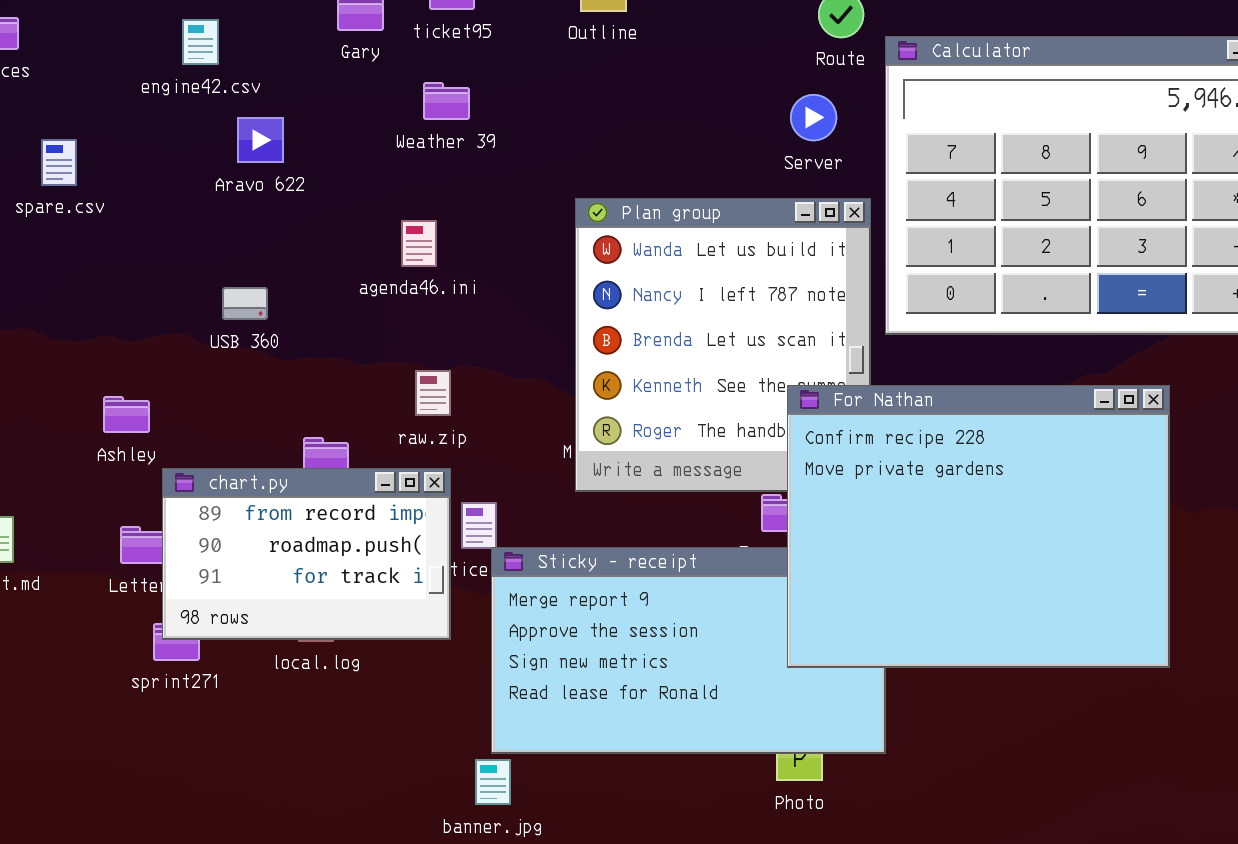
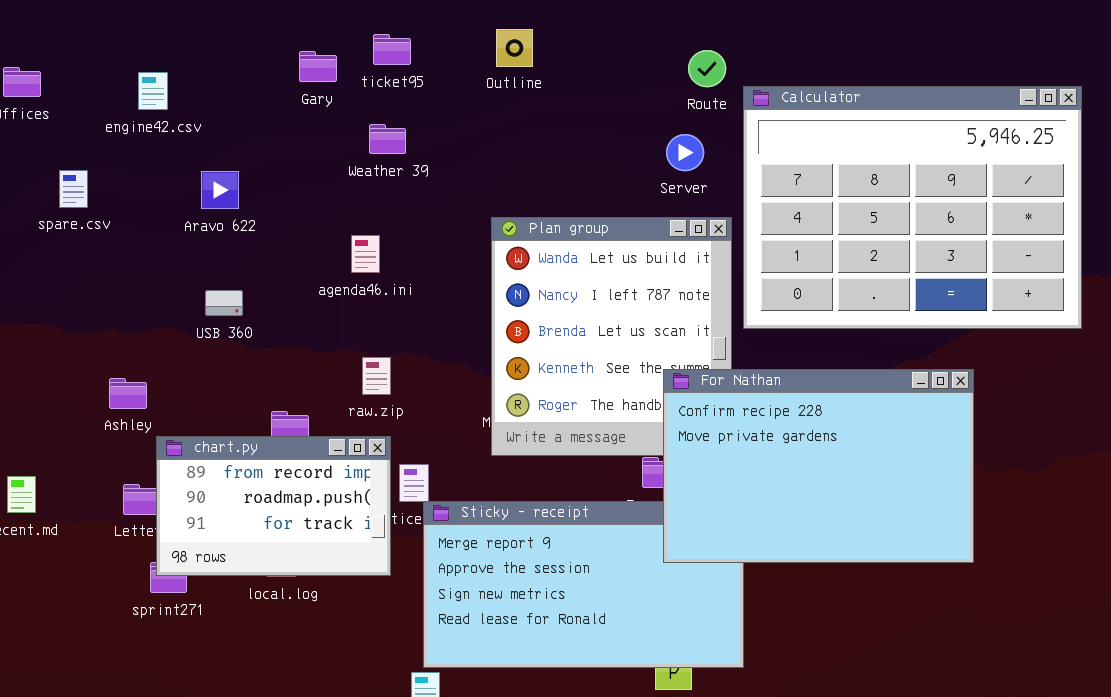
engine42.csv: [182,19,219,65] -> [138,72,168,110], moved
Aravo 622: [237,117,284,163] -> [201,171,239,209], moved
For Nathan: [787,385,1170,668] -> [663,369,974,563], resized

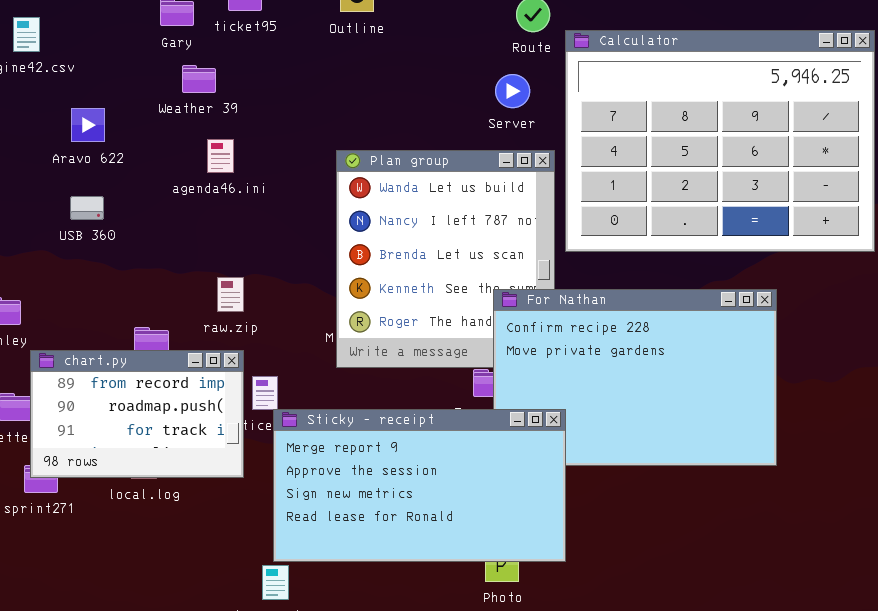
Weather 39: [369,124,406,154] -> [182,65,216,93], moved
agenda46.ini: [351,235,380,273] -> [207,139,234,173], moved
USB 360: [205,290,243,316] -> [70,196,104,220], moved
Sticky - receipt: [423,501,744,668] -> [273,409,566,562], raised

